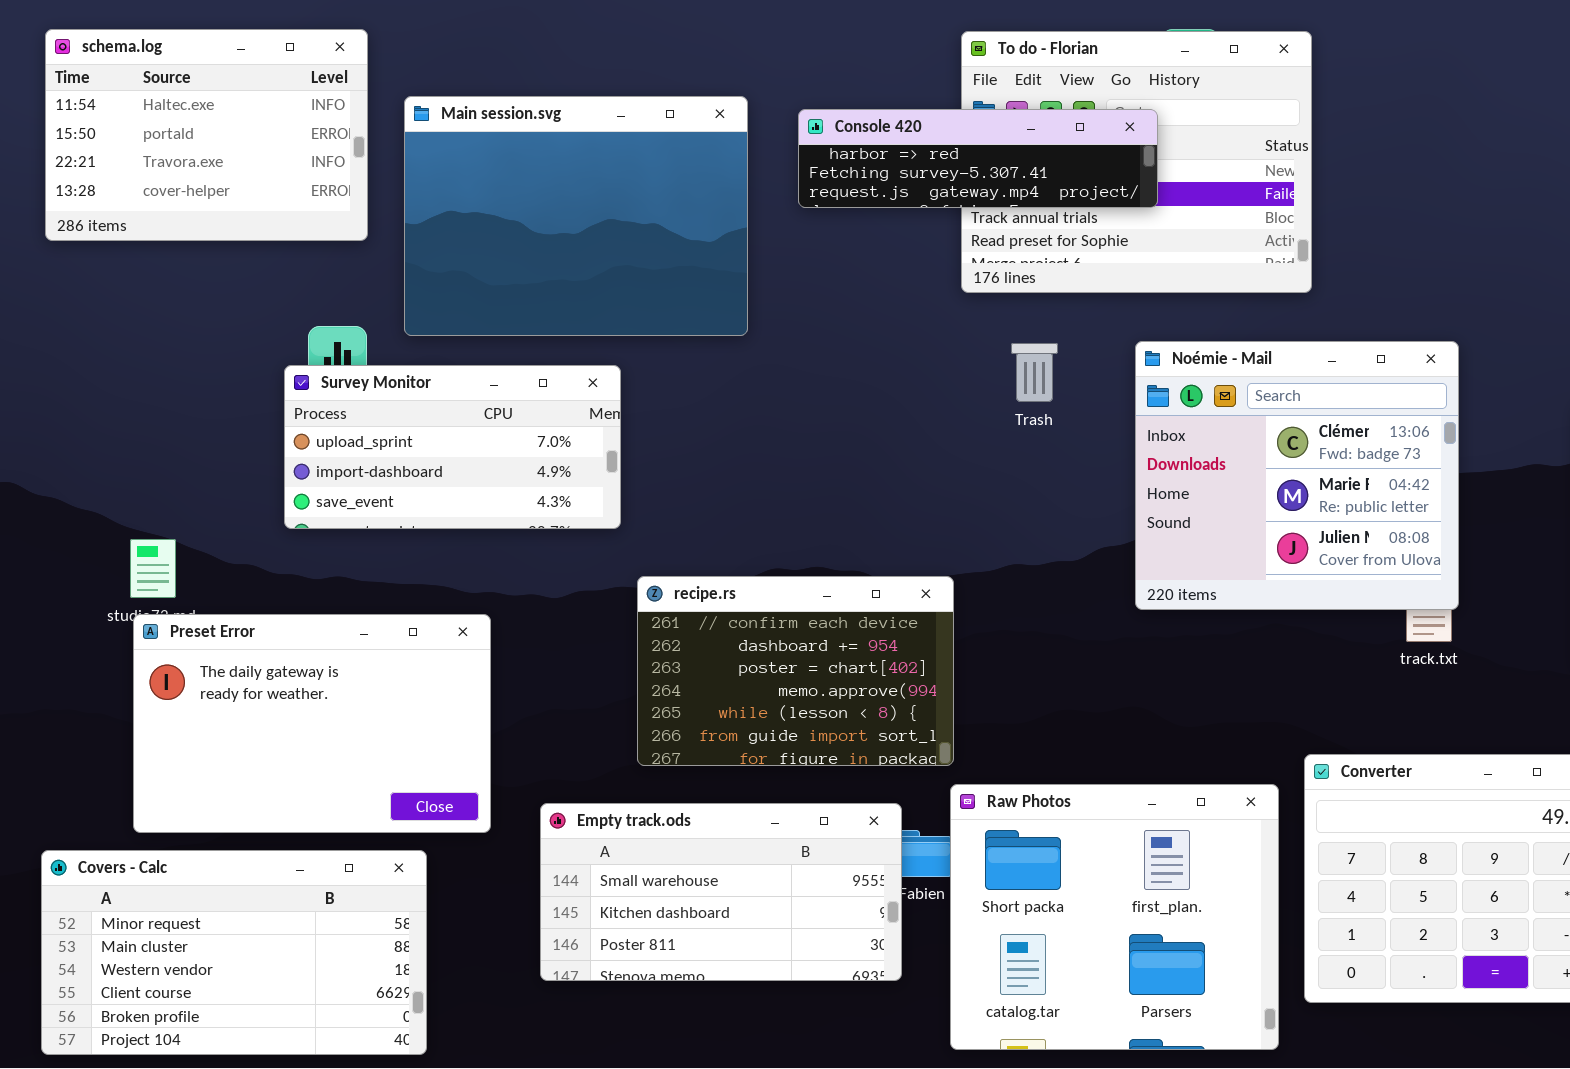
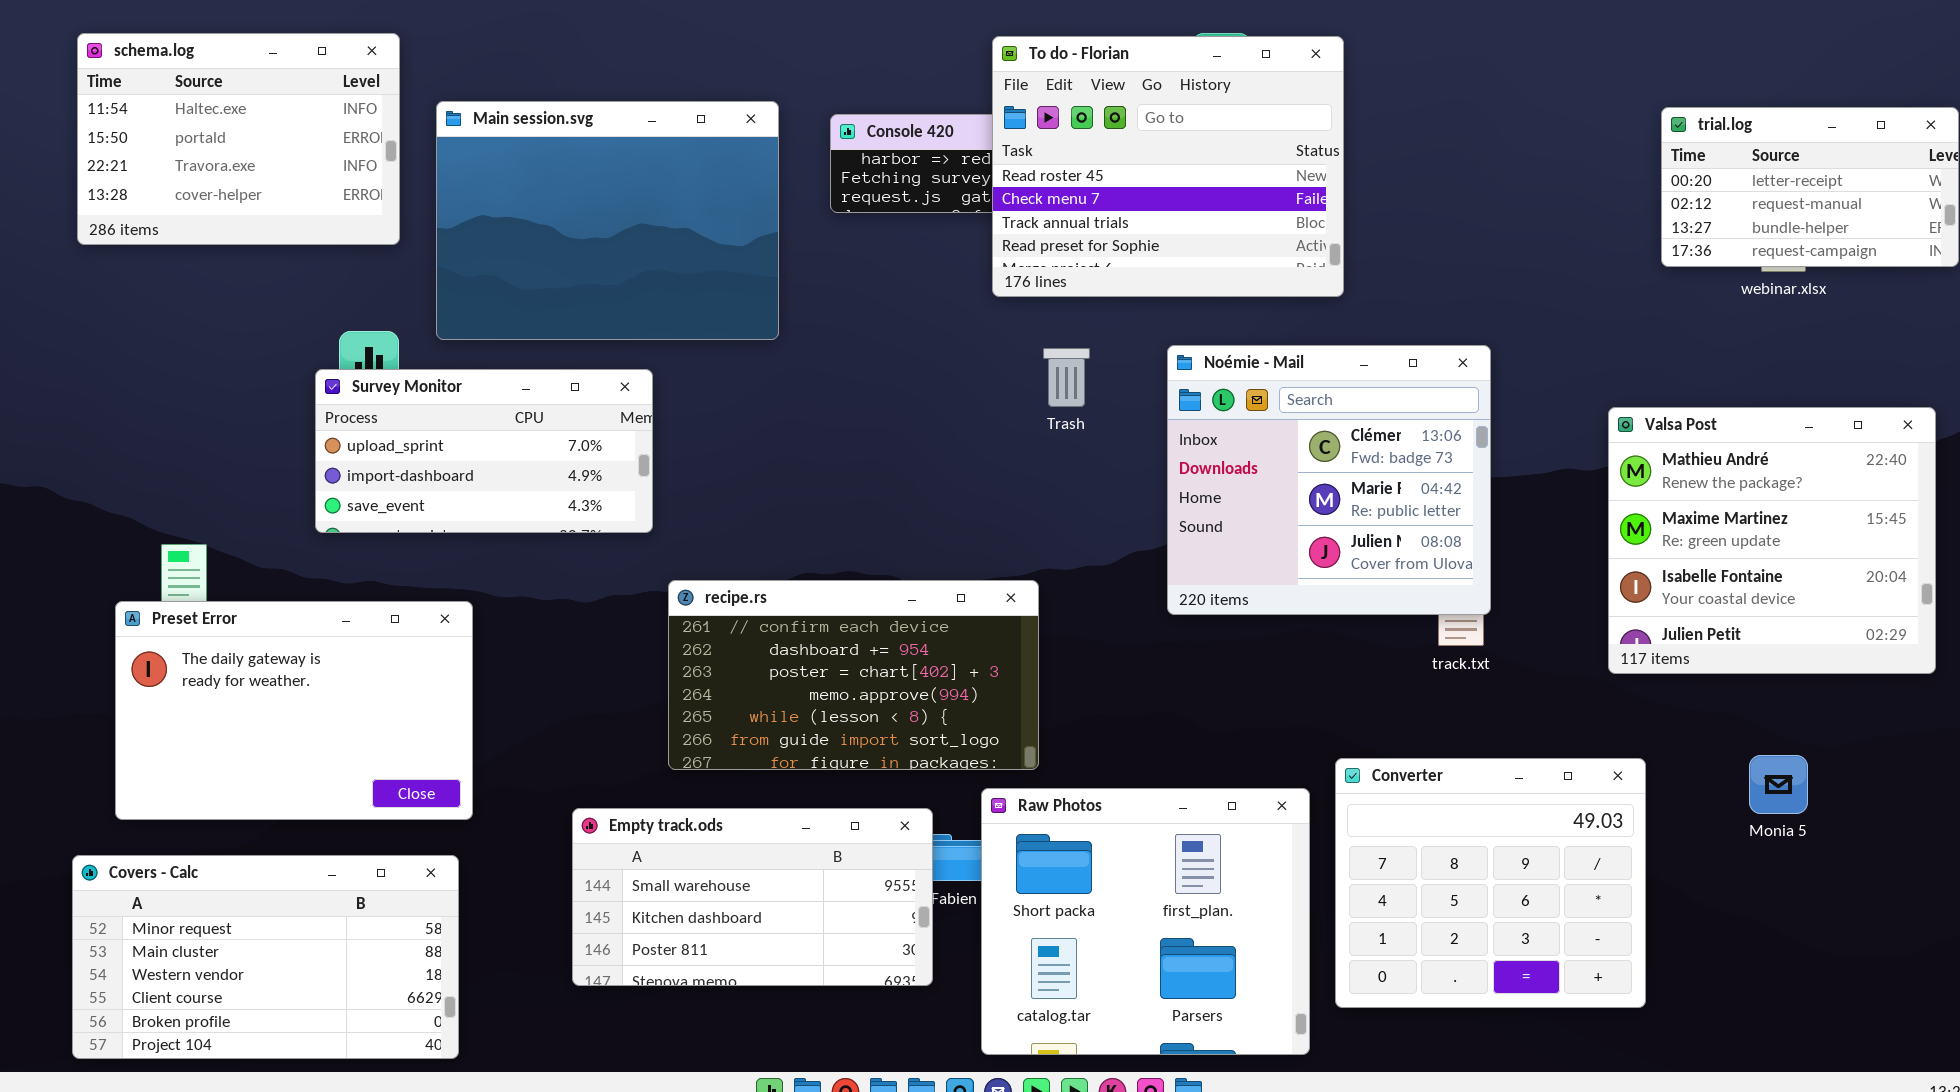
To do - Florian: [961,31,1312,293] -> [992,36,1344,297], raised
recipe.rs: [637,576,954,766] -> [668,580,1039,770], resized
Preset Error: [133,614,491,833] -> [115,601,473,820], moved

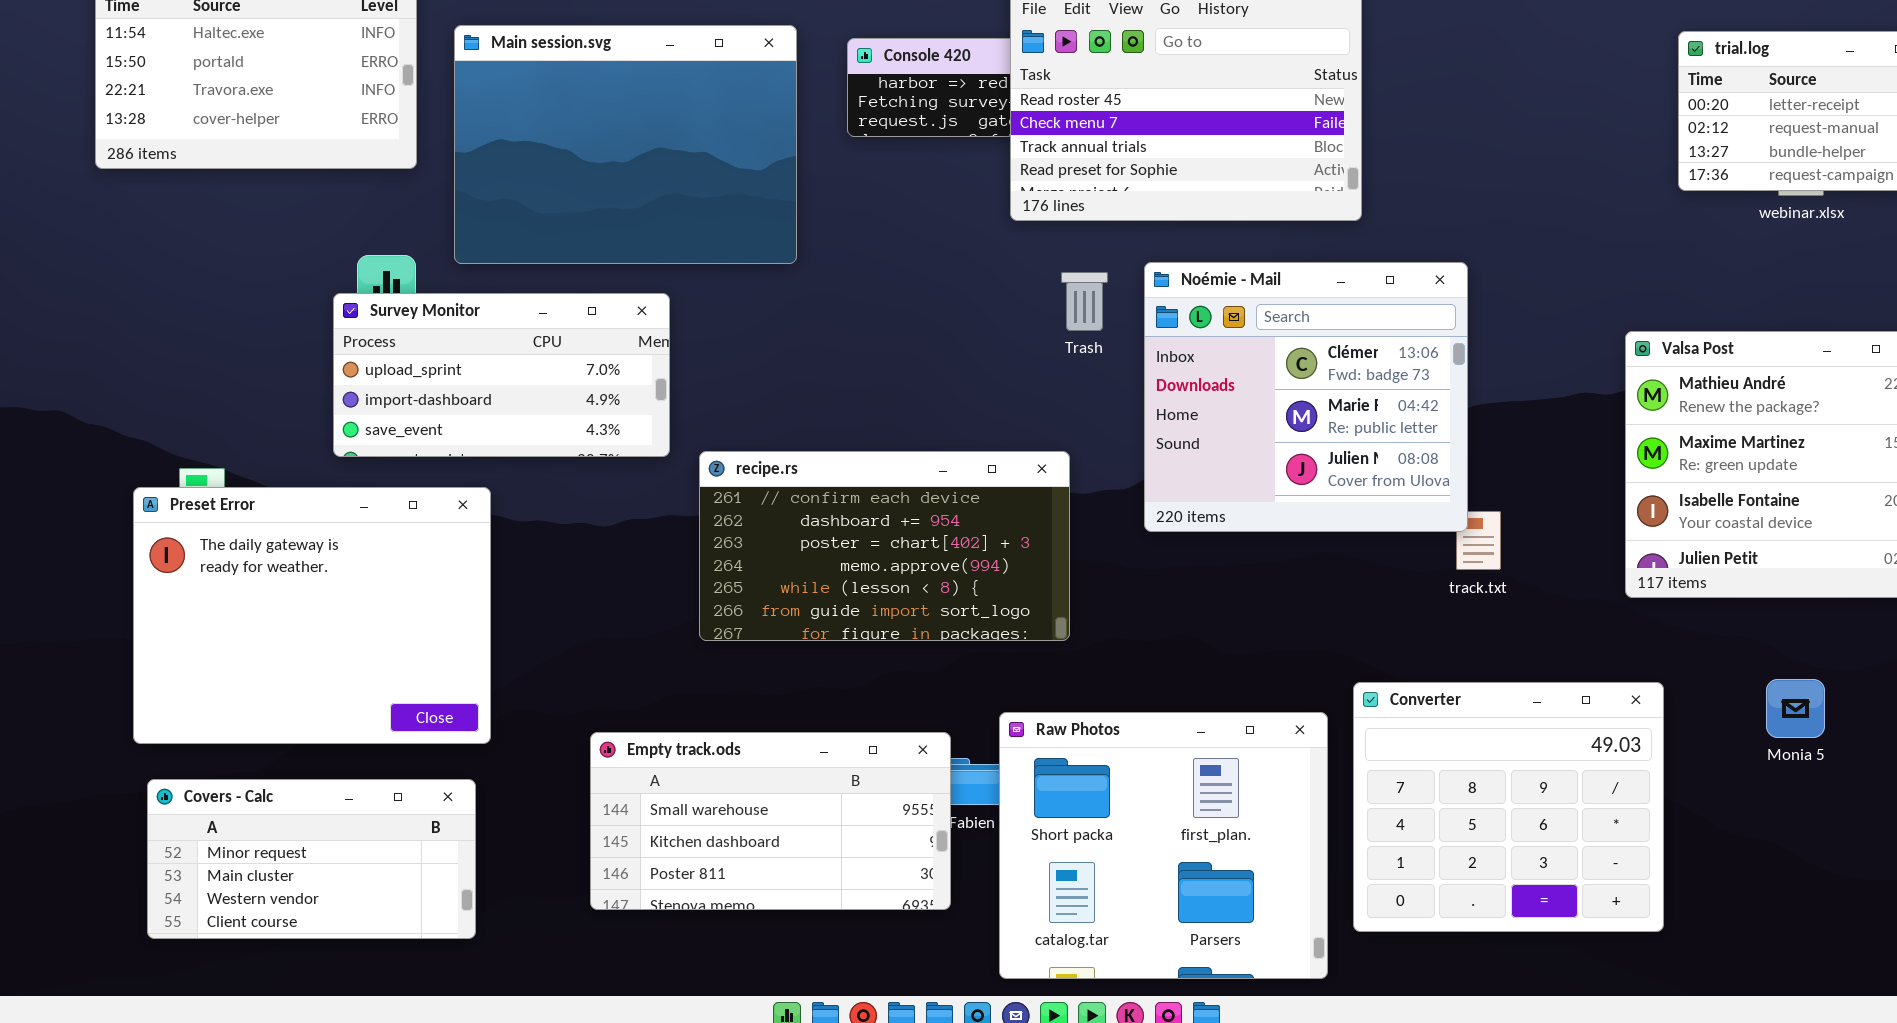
Noémie - Mail: [1167,345,1491,615] -> [1144,262,1468,532], moved
recipe.rs: [668,580,1039,770] -> [699,451,1070,641], moved
Preset Error: [115,601,473,820] -> [133,487,491,744], resized
Covers - Calc: [72,855,459,1059] -> [147,779,476,939], resized

